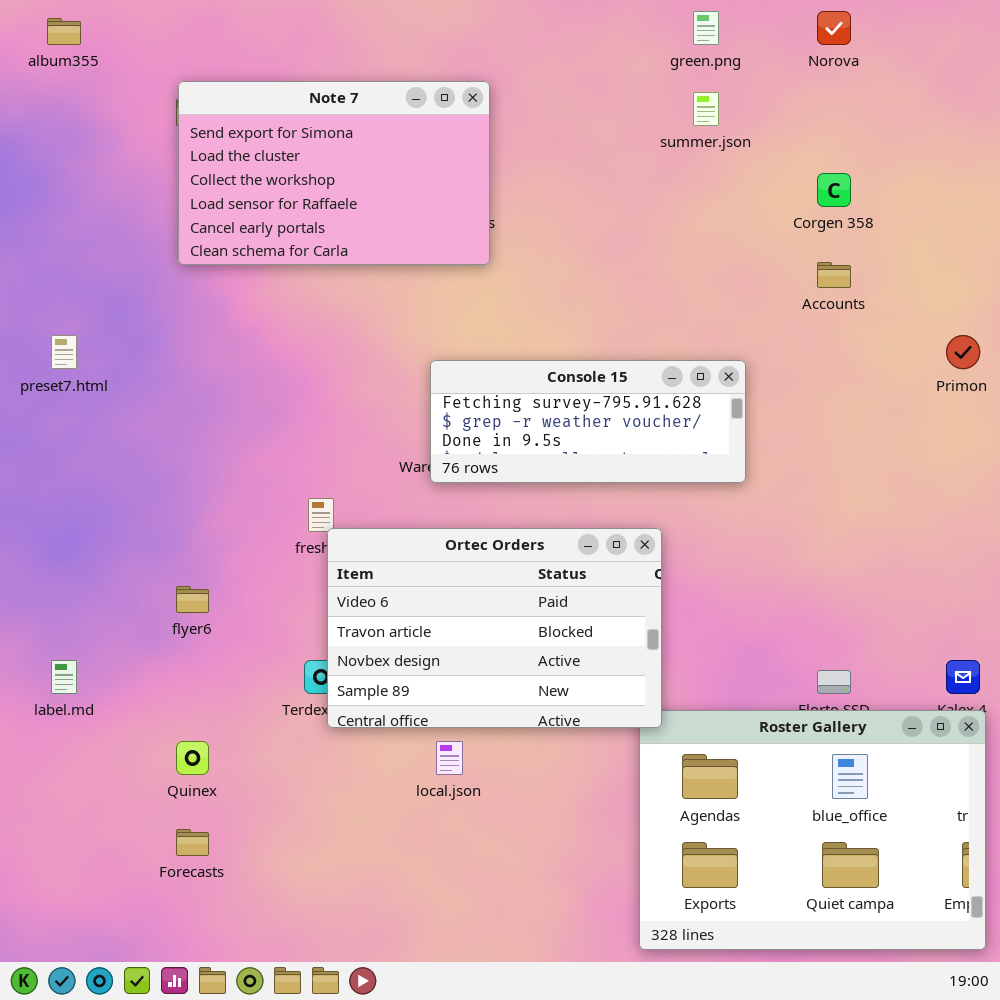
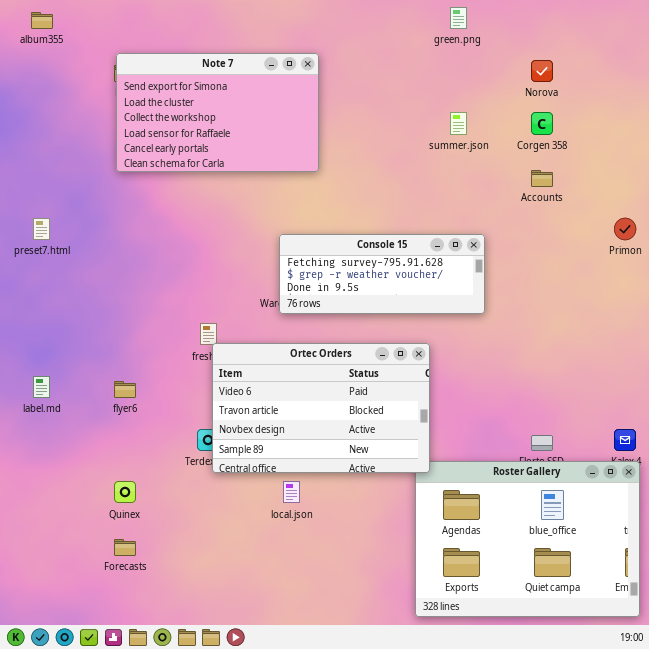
Norova: [817,11,851,45] -> [531,60,553,82], moved
summer.json: [693,92,719,126] -> [450,112,467,135], moved
label.md: [51,660,77,694] -> [33,376,50,398], moved

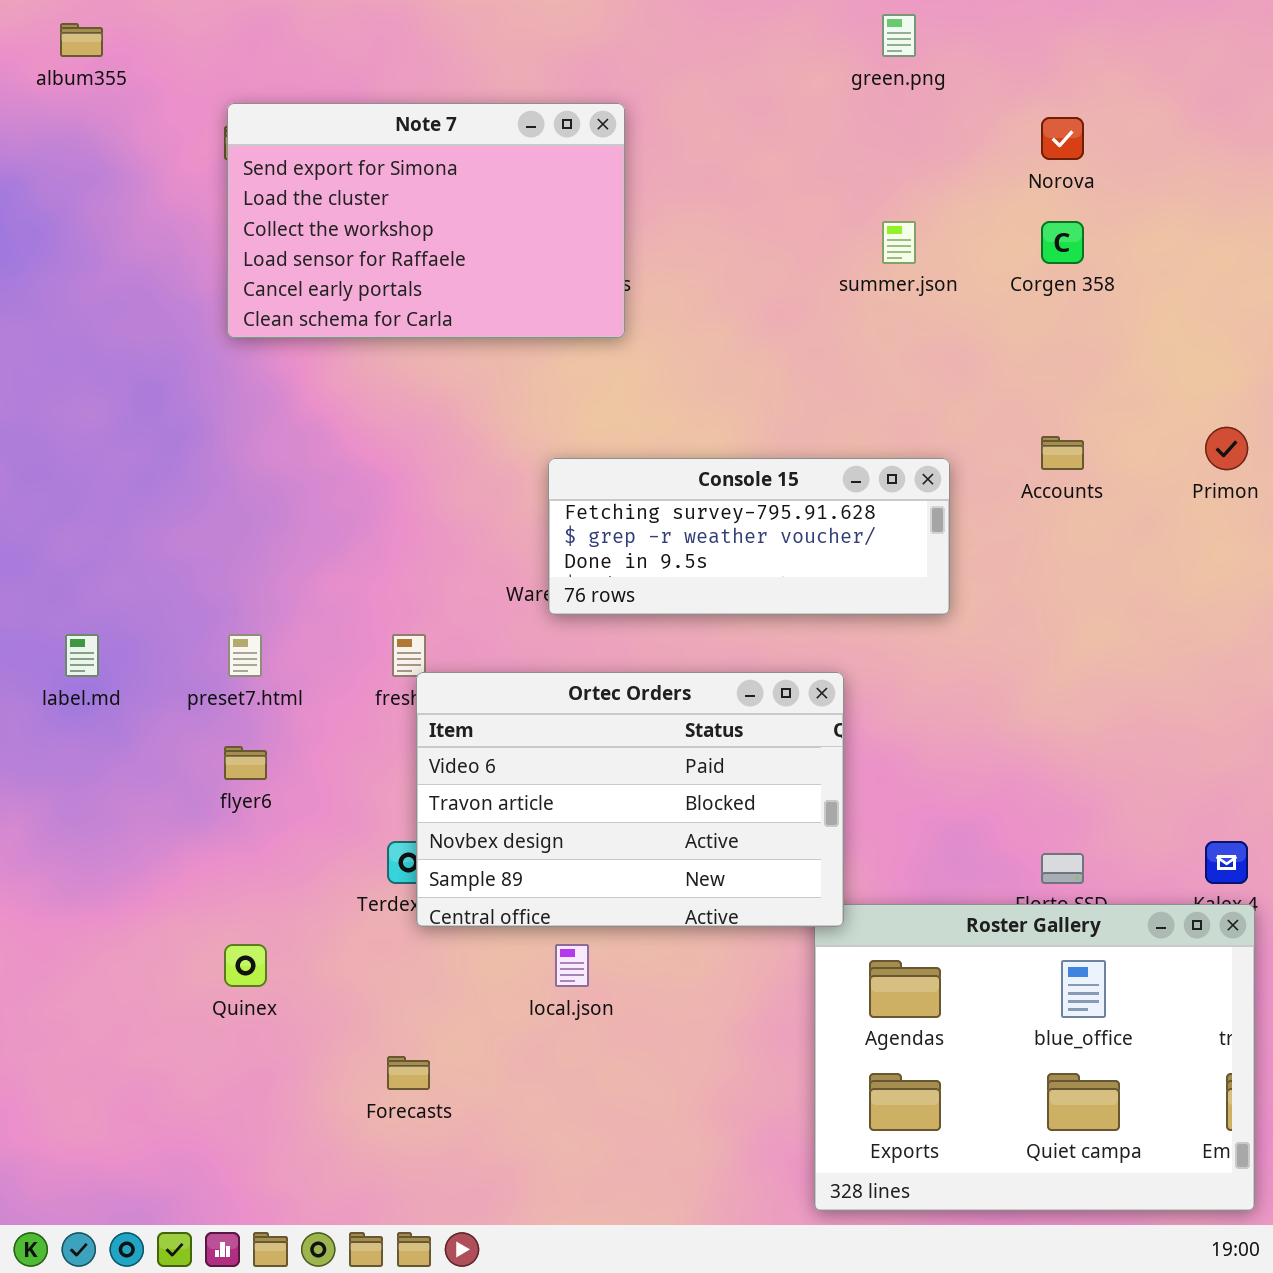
Accounts: [531,170,553,187] -> [1041,436,1084,470], moved
preset7.html: [33,218,50,240] -> [228,634,262,677], moved
label.md: [33,376,50,398] -> [65,634,99,677], moved
Forecasts: [114,539,136,556] -> [387,1056,430,1090], moved

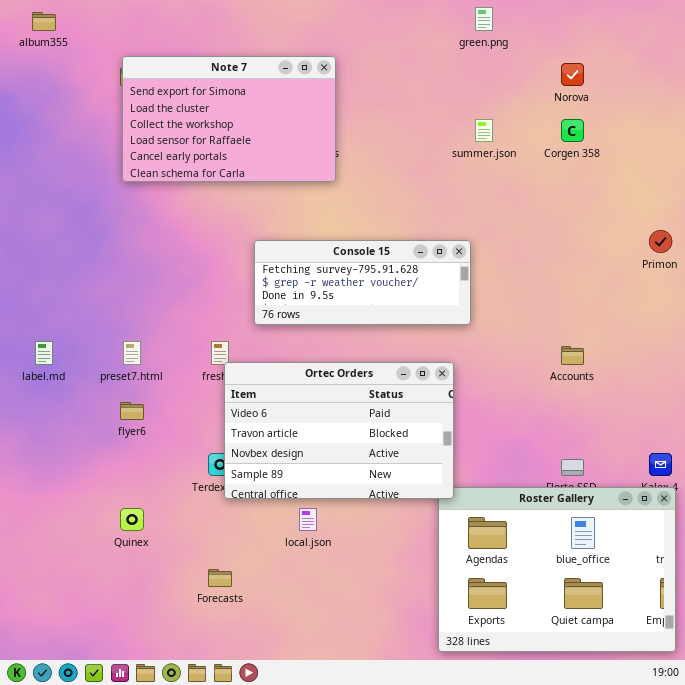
Accounts: [1041,436,1084,470] -> [561,346,584,365], moved
Console 15: [548,458,950,615] -> [254,240,471,325], moved

